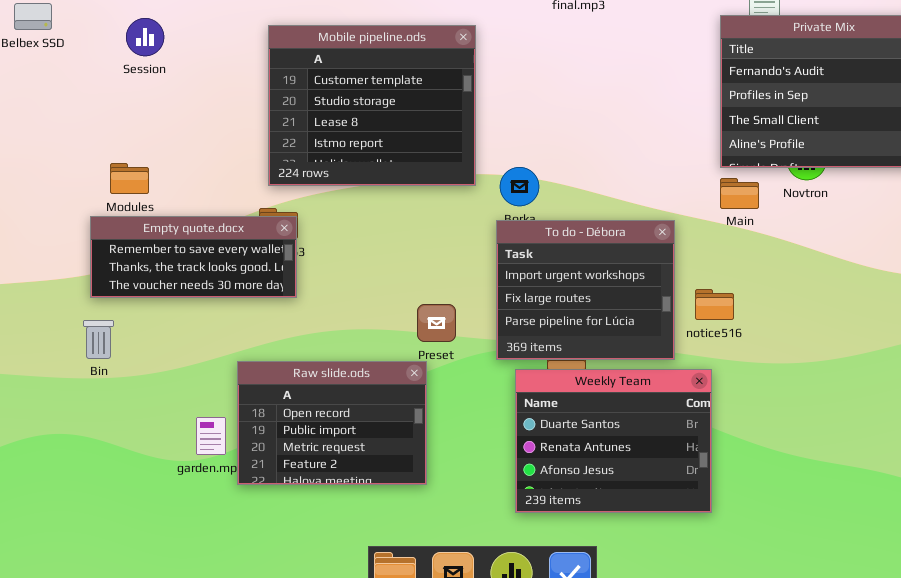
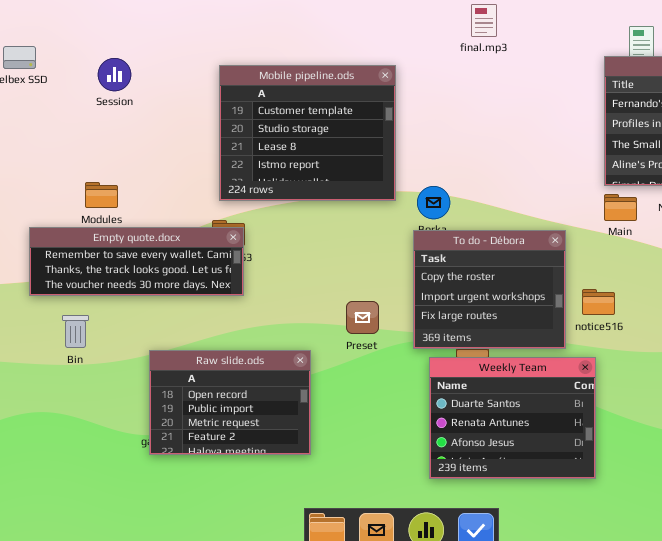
Empty quote.docx: [90,216,297,298] -> [29,227,244,296], resized
To do - Débora: [496,220,675,360] -> [413,230,566,349], scrolled up 1 row
Raw slide.ods: [237,361,427,485] -> [149,350,311,455], moved

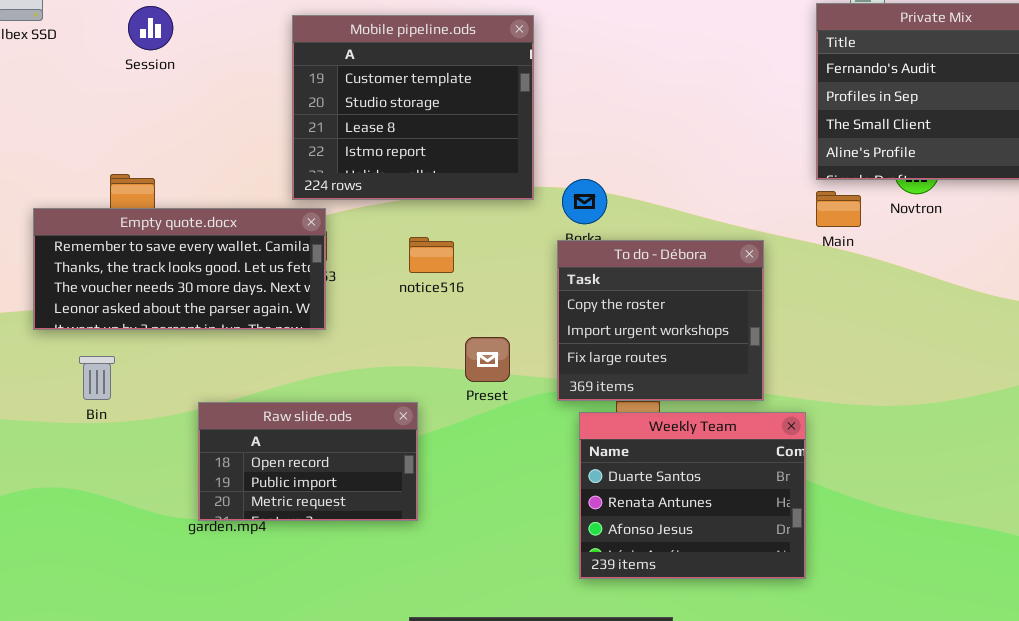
Empty quote.docx: [29,227,244,296] -> [33,208,326,330], resized
notice516: [582,289,615,315] -> [409,237,454,273], moved
Raw slide.ods: [149,350,311,455] -> [198,402,418,521], resized

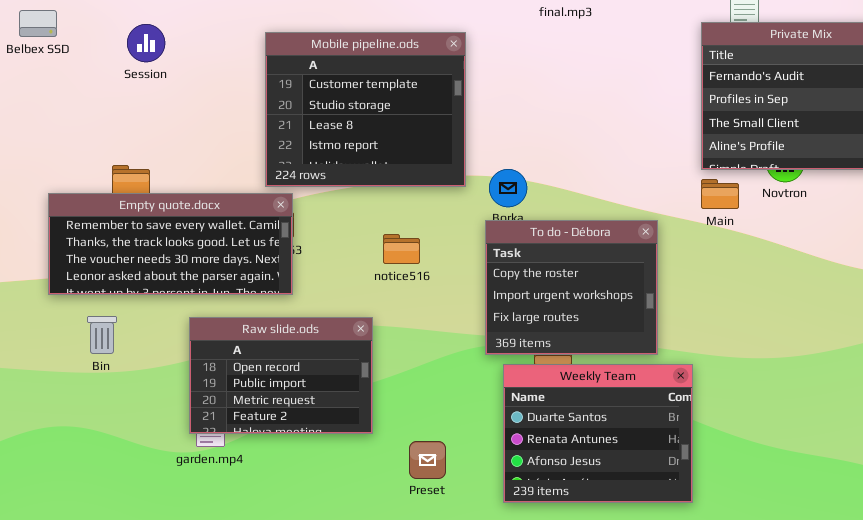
notice516: [409,237,454,273] -> [383,234,420,264], moved
Preset: [465,337,510,382] -> [409,441,446,479], moved
Raw slide.ods: [198,402,418,521] -> [189,317,373,434], moved, resized

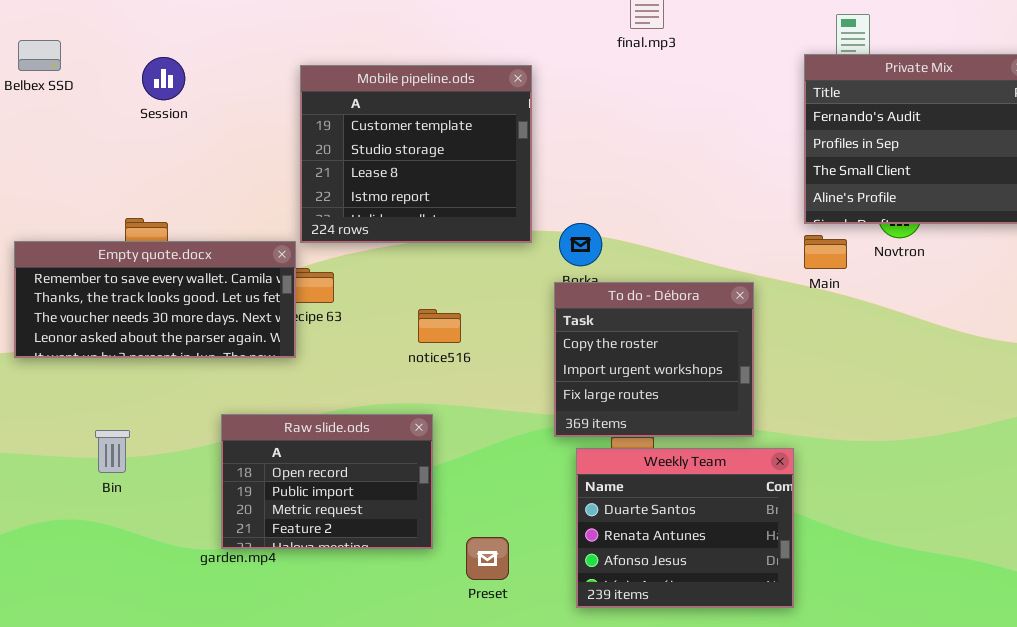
Empty quote.docx: [48,193,293,295] -> [14,241,296,358], moved
notice516: [383,234,420,264] -> [418,309,461,343], moved
Bin: [87,316,117,354] -> [95,430,130,473], moved
Raw slide.ods: [189,317,373,434] -> [221,414,433,549], moved

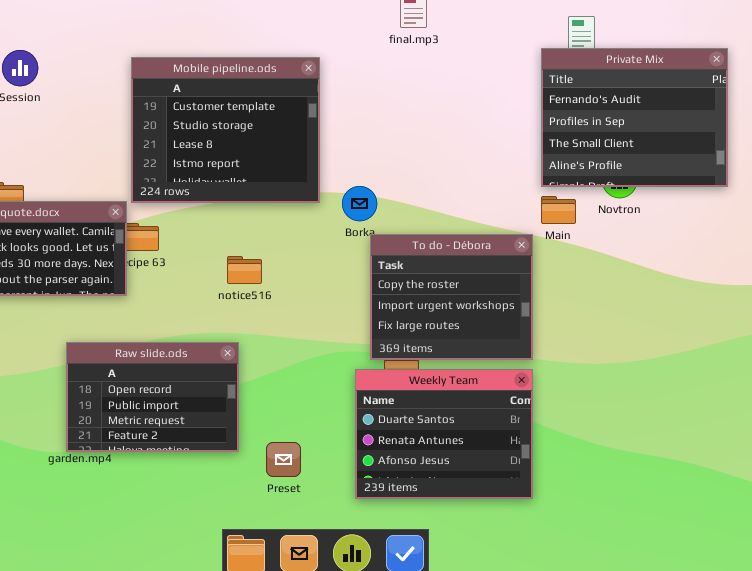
To do - Débora: [554,282,754,437] -> [370,234,533,360], moved

